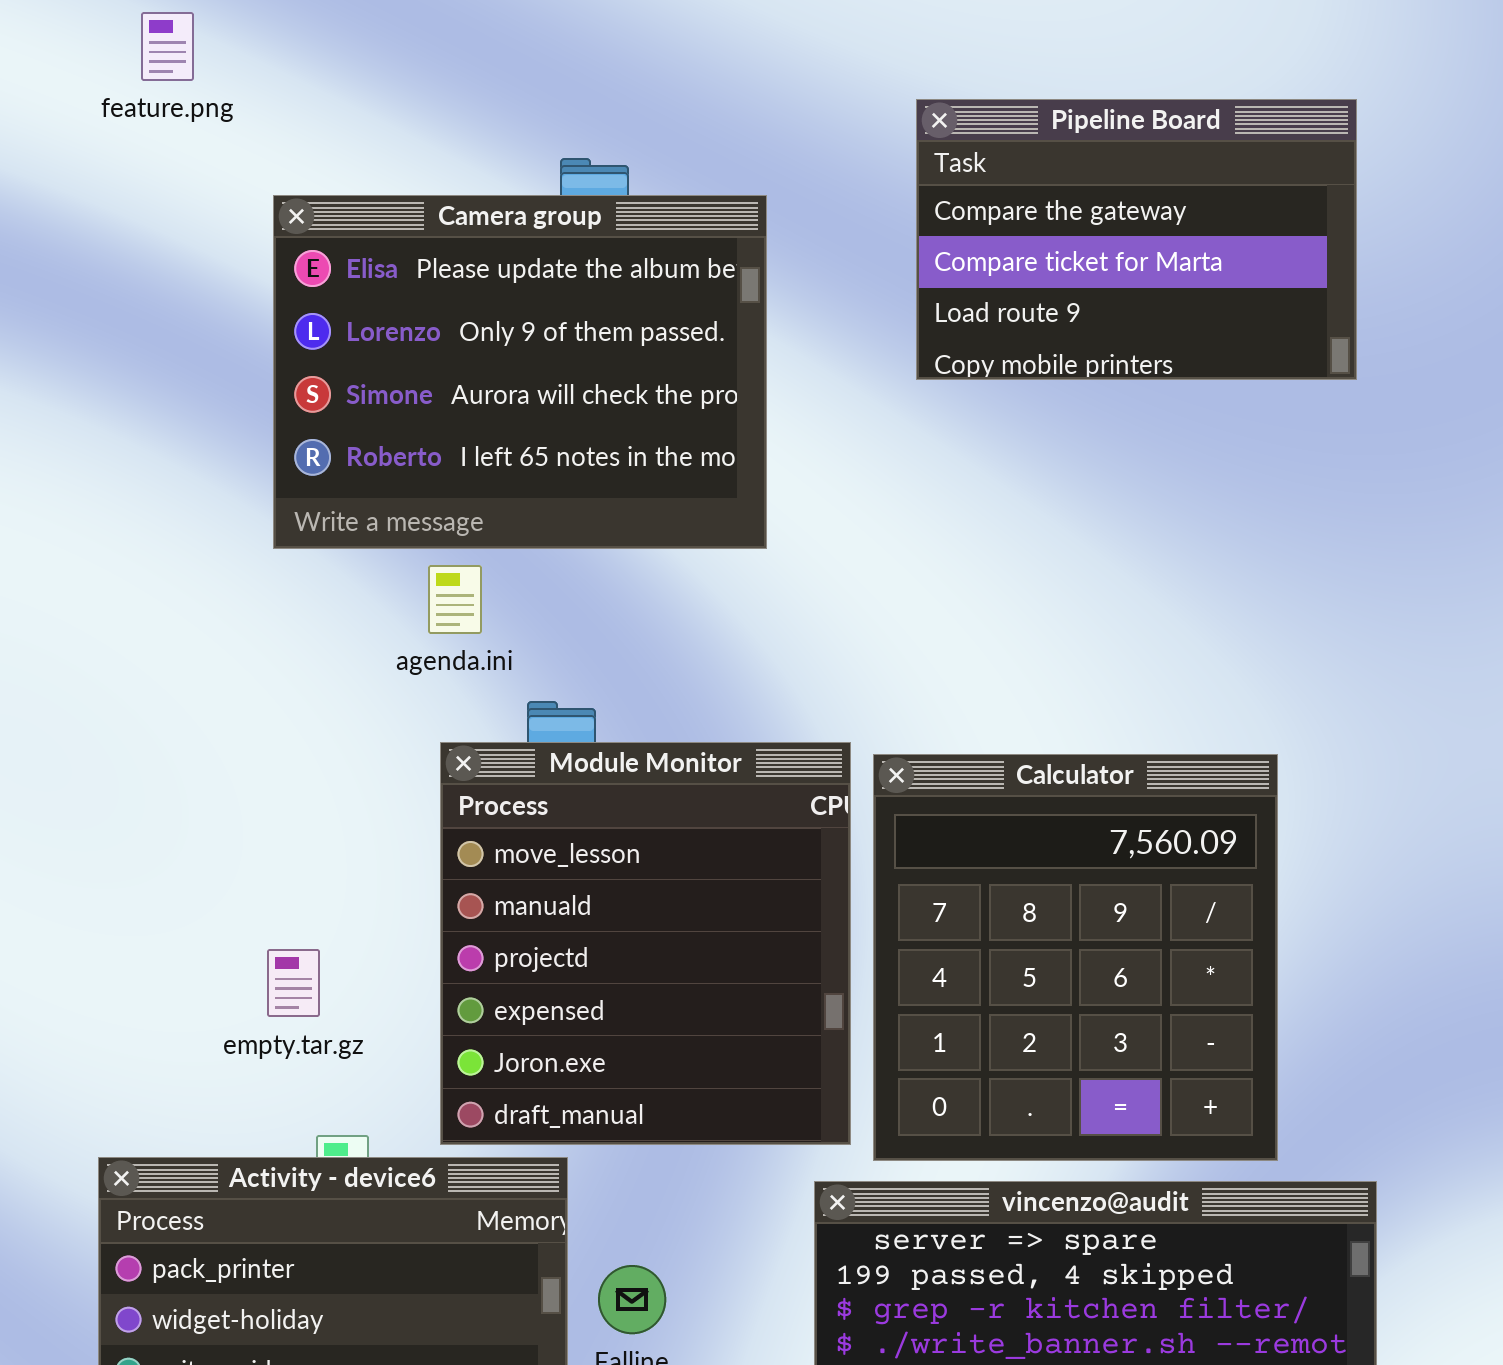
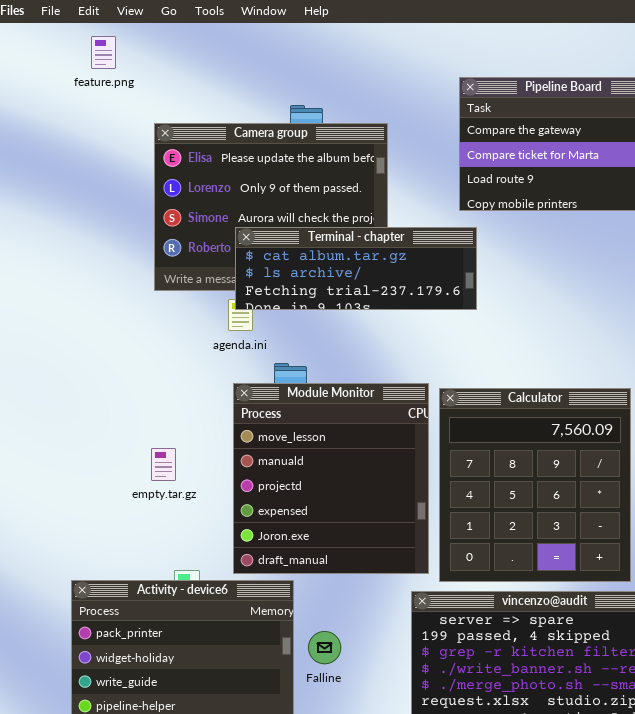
Terminal - chapter: none -> [235,227,477,310], opened
empty.tar.gz: [267,949,320,1017] -> [151,448,176,481], moved

